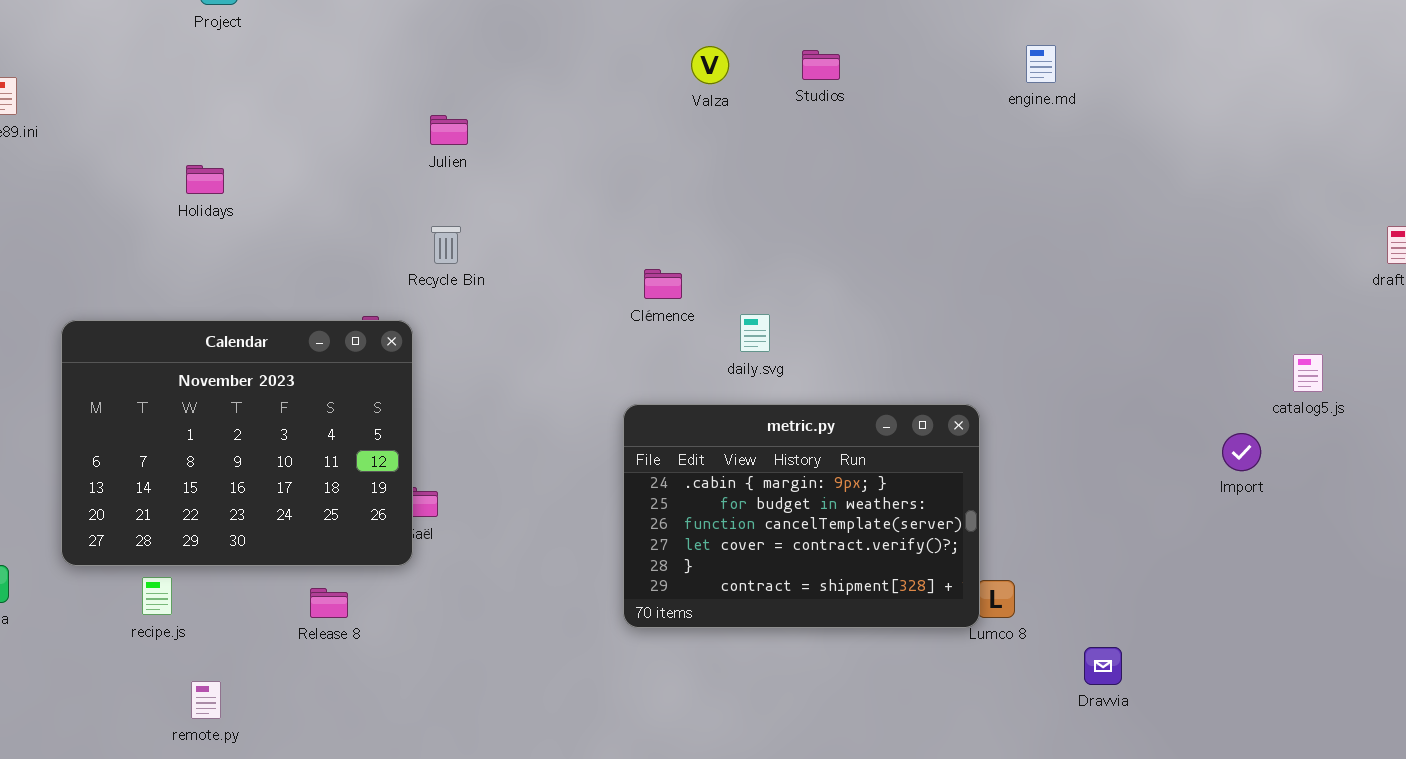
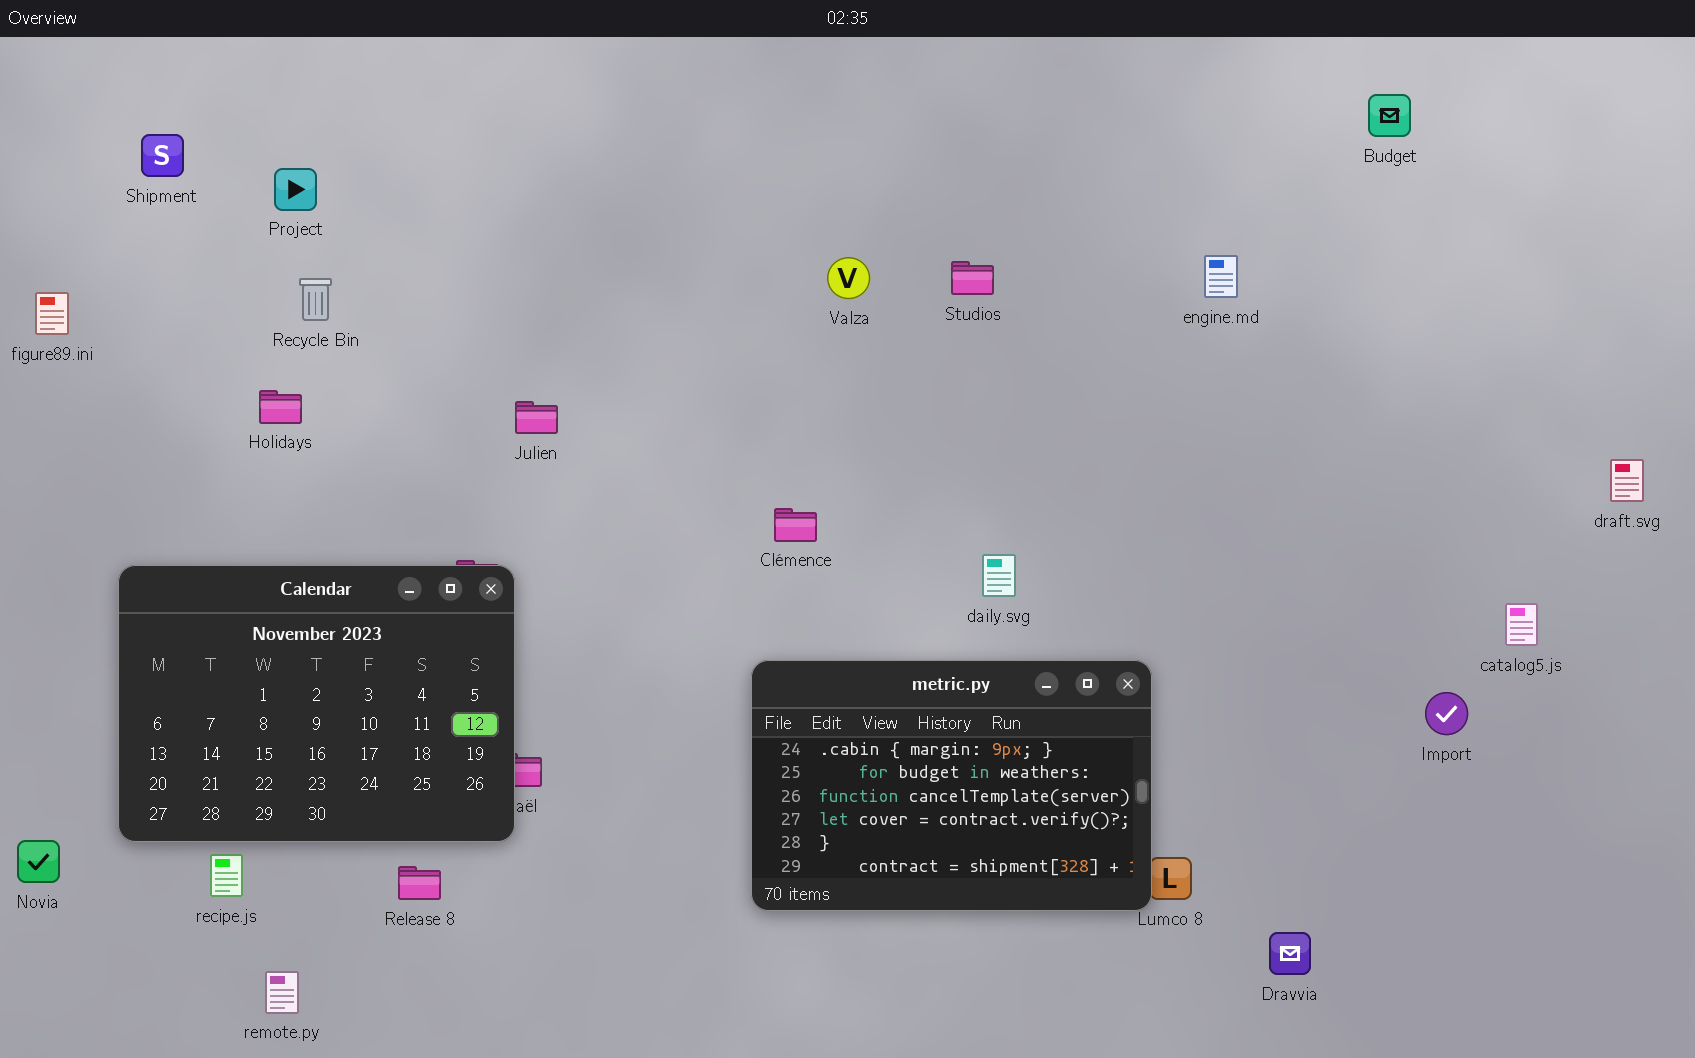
Julien: [430,115,468,145] -> [515,401,558,434], moved
Recycle Bin: [431,226,461,264] -> [299,278,332,321], moved
daily.svg: [740,314,770,352] -> [982,554,1016,597], moved

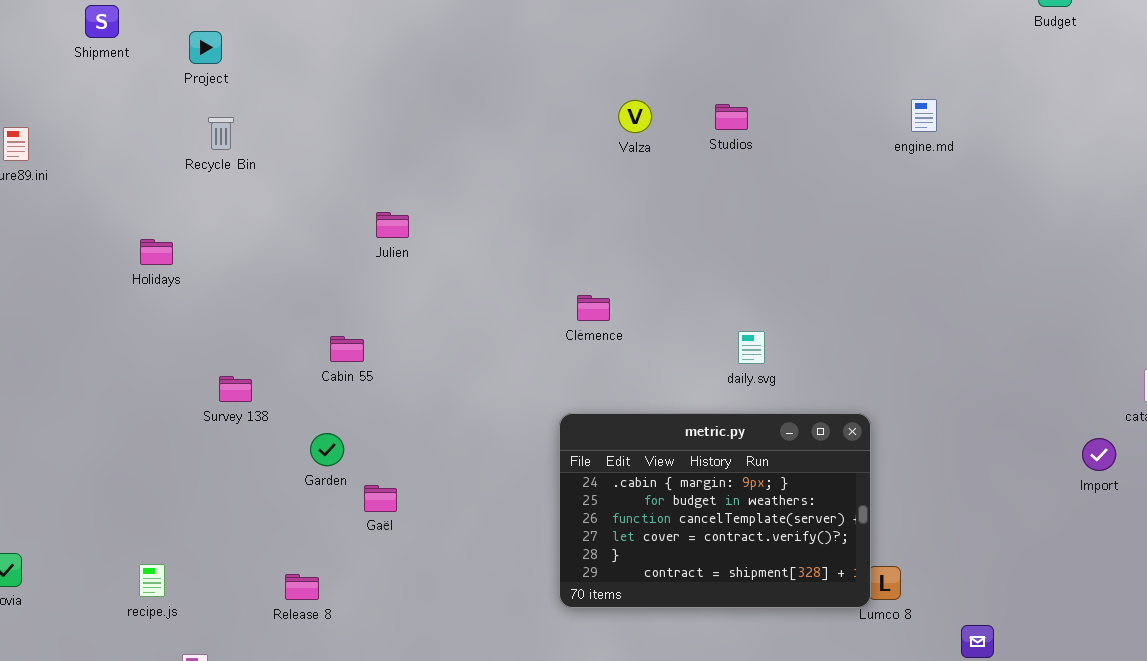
Holidays: [259,390,302,424] -> [140,239,173,265], moved
Calendar: [118,565,515,842] -> none, closed

